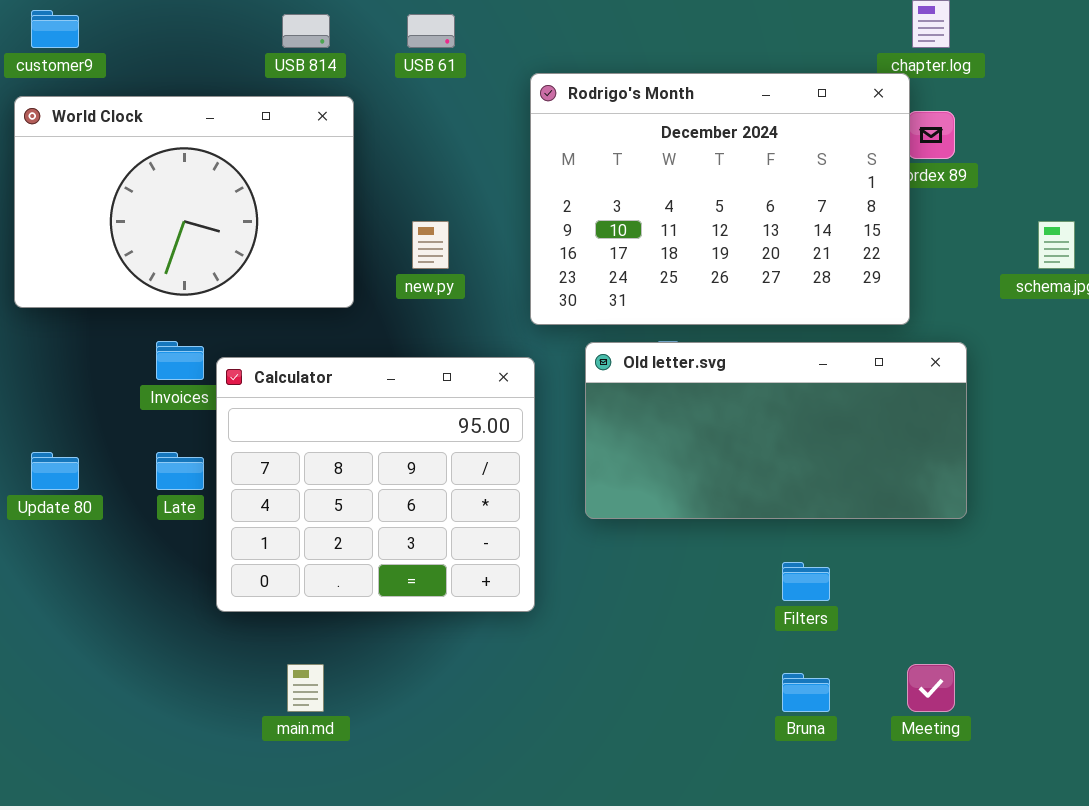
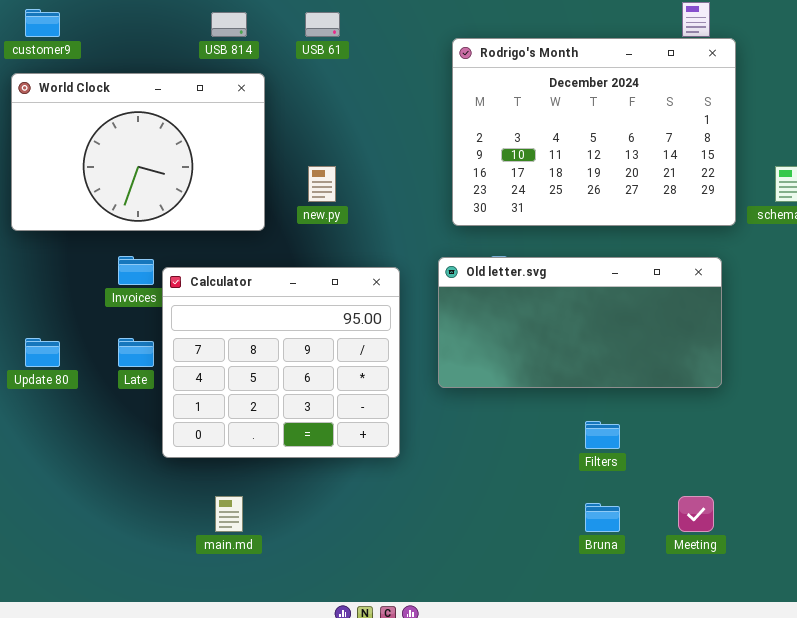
Rodrigo's Month: [530,73,910,325] -> [452,38,736,226], moved

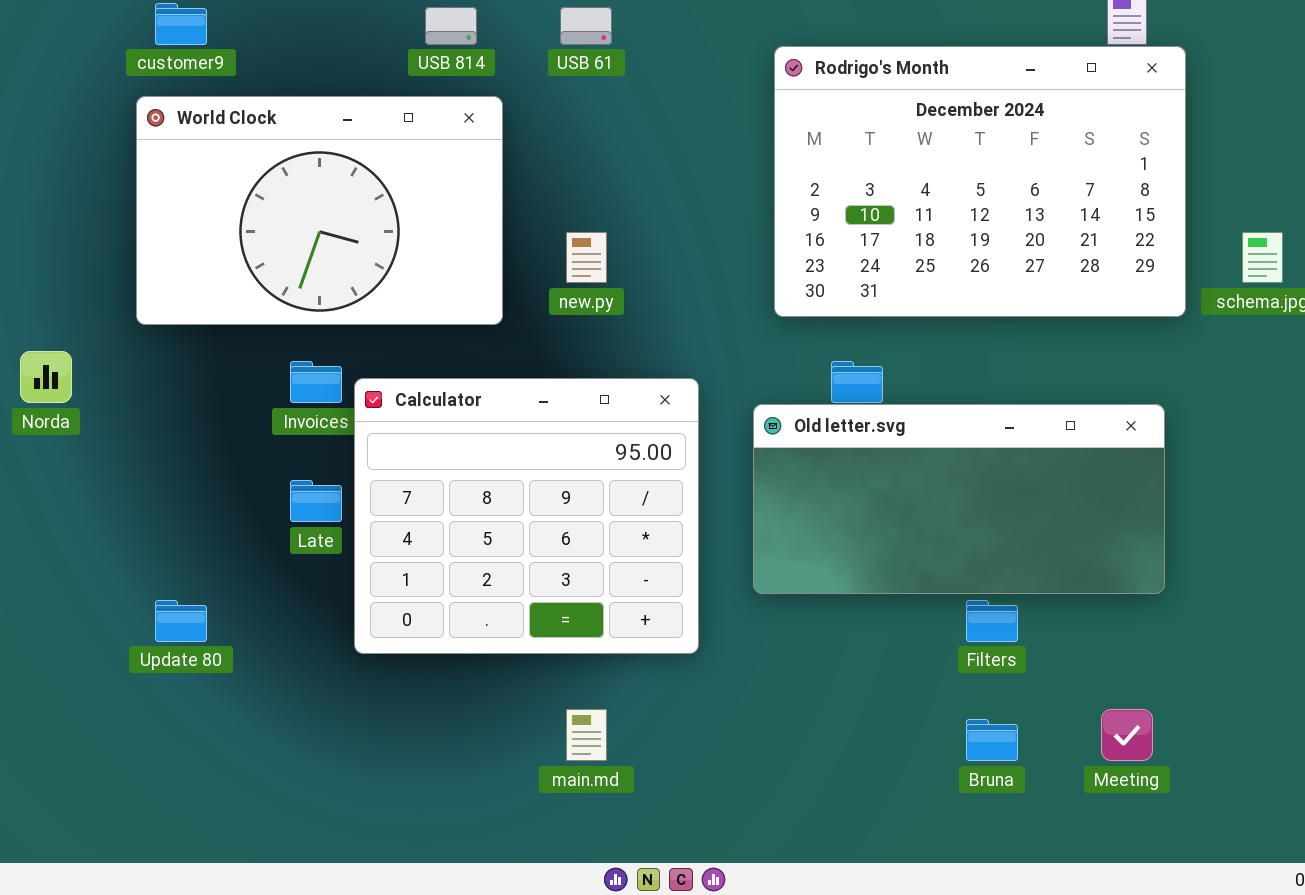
Old letter.svg: [438,257,722,388] -> [753,404,1165,594], moved
Update 80: [25,338,60,367] -> [155,600,207,642], moved
main.md: [215,496,243,532] -> [566,709,607,761], moved

